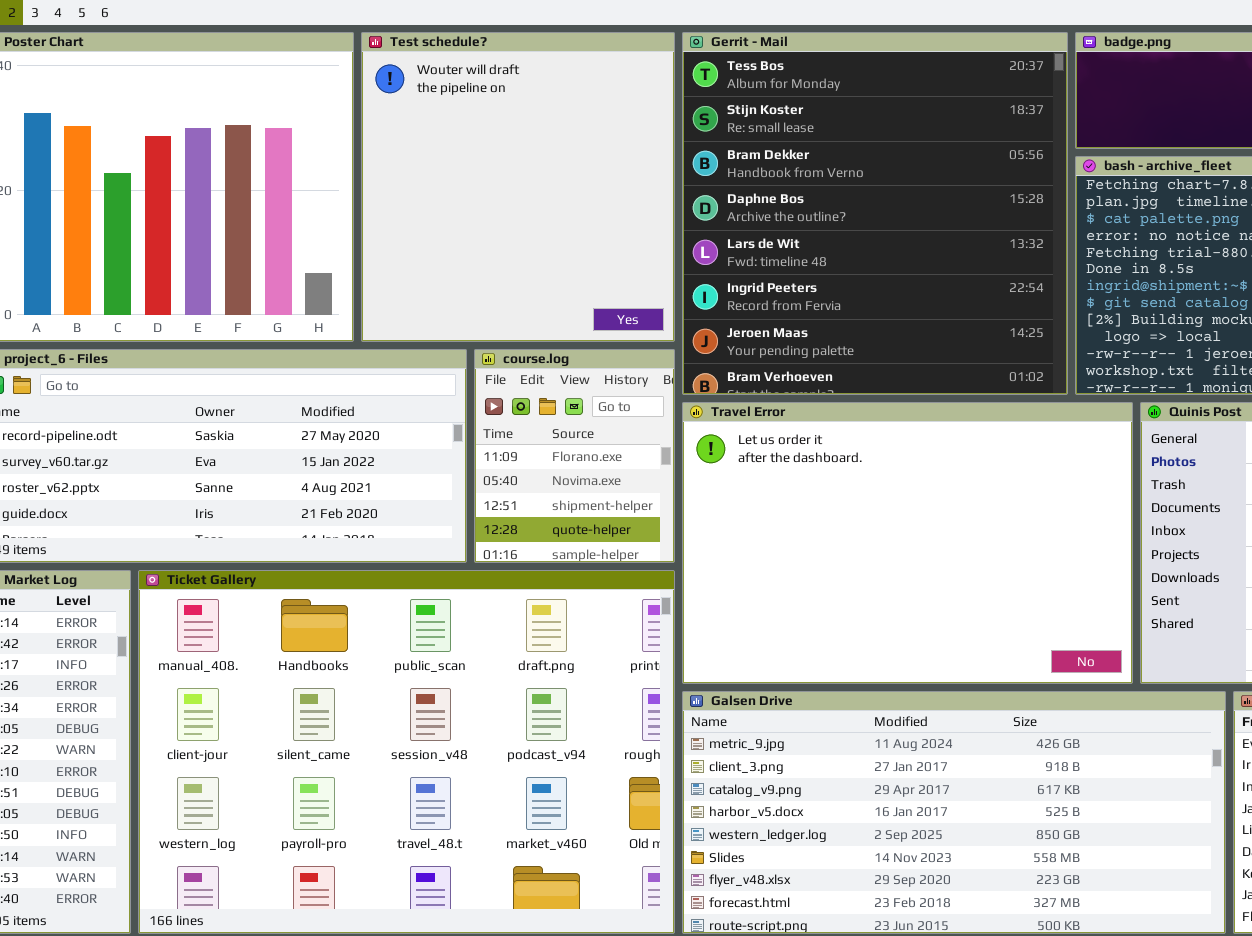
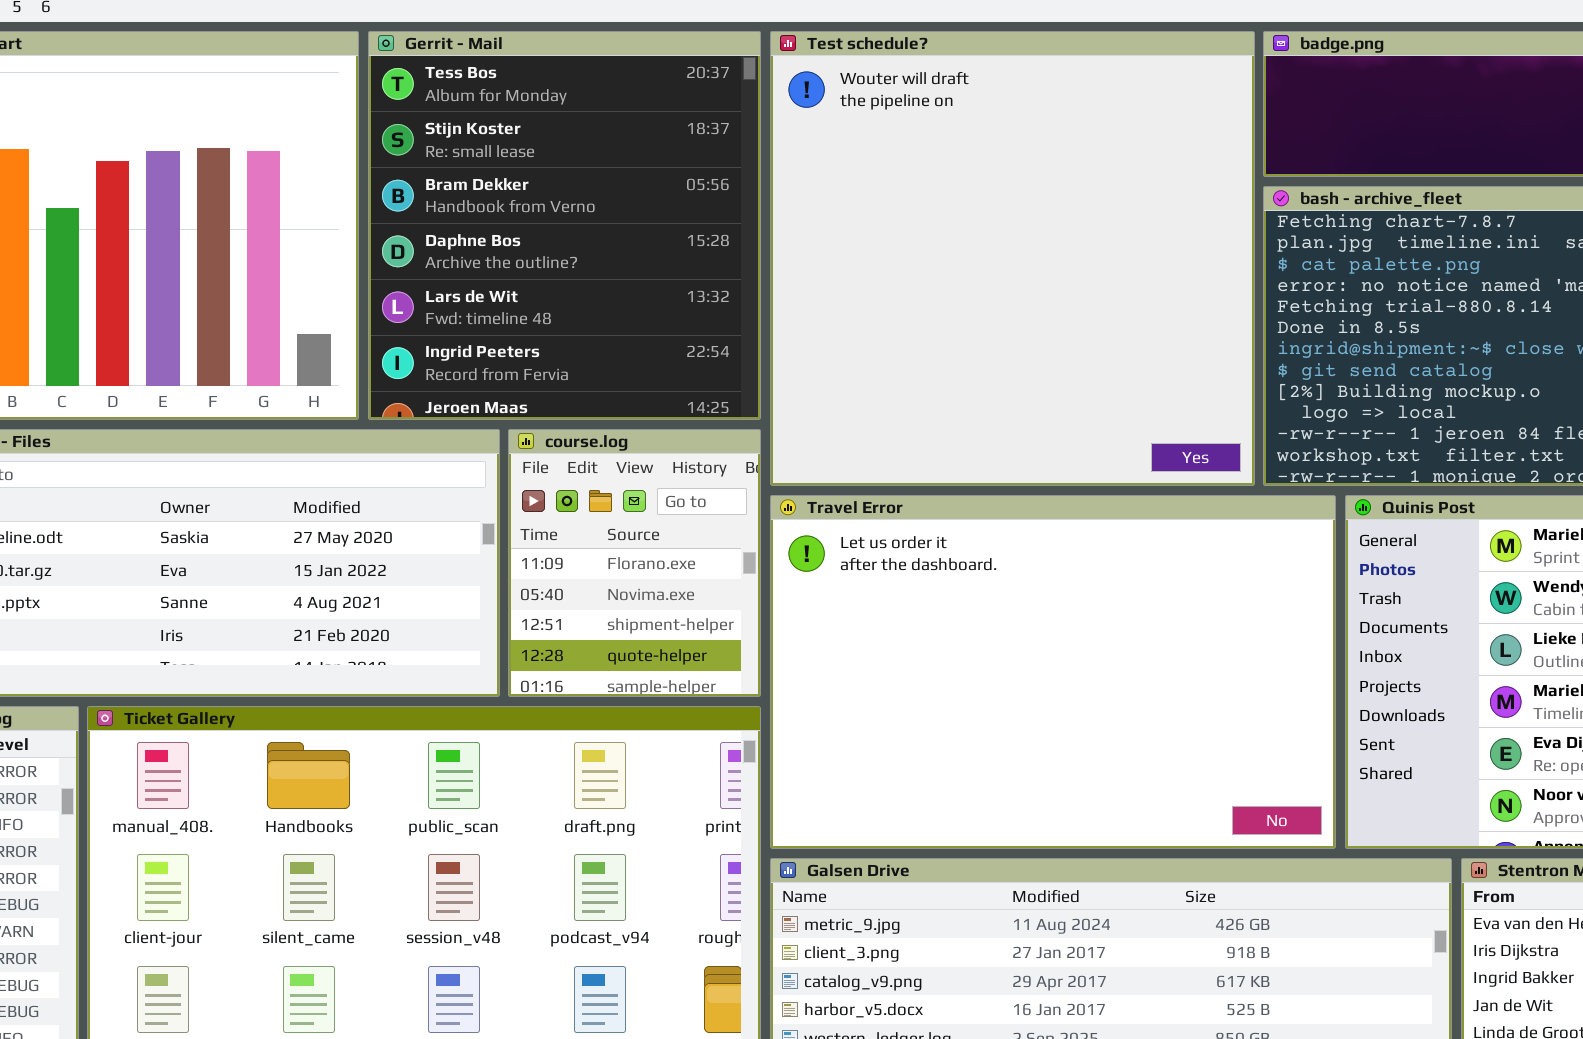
Test schedule?: [361,32,675,342] -> [770,31,1255,486], moved, resized
Gerrit - Mail: [682,32,1068,395] -> [368,31,761,420], moved, resized

